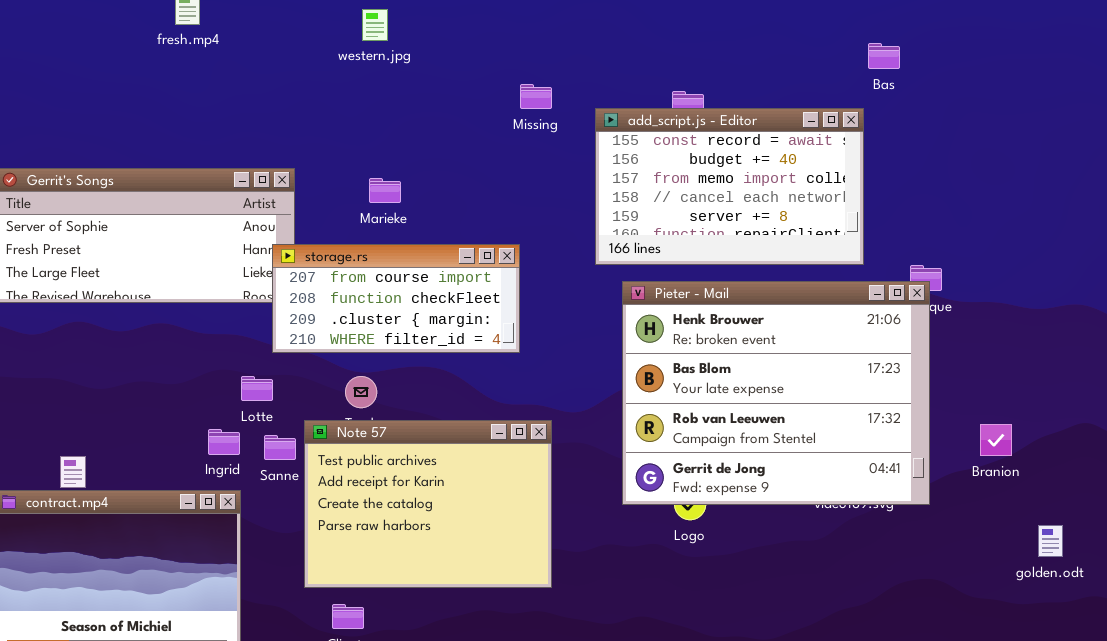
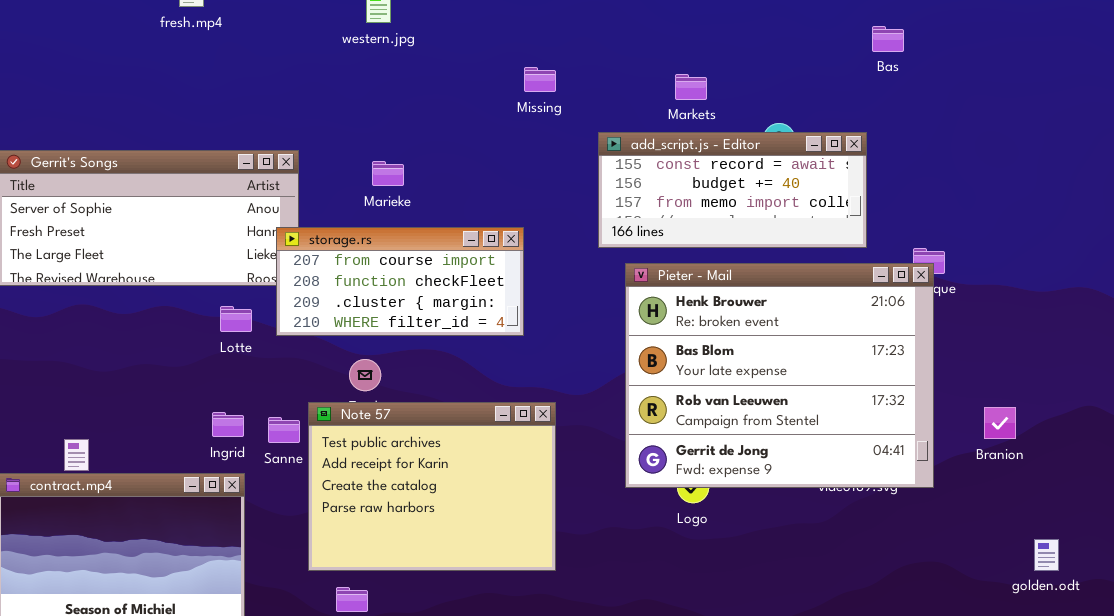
add_script.js - Editor: [595,108,864,265] -> [598,132,867,248], resized
Lotte: [241,376,273,401] -> [220,306,252,332], moved
golden.odt: [1038,525,1063,557] -> [1034,539,1059,571], moved

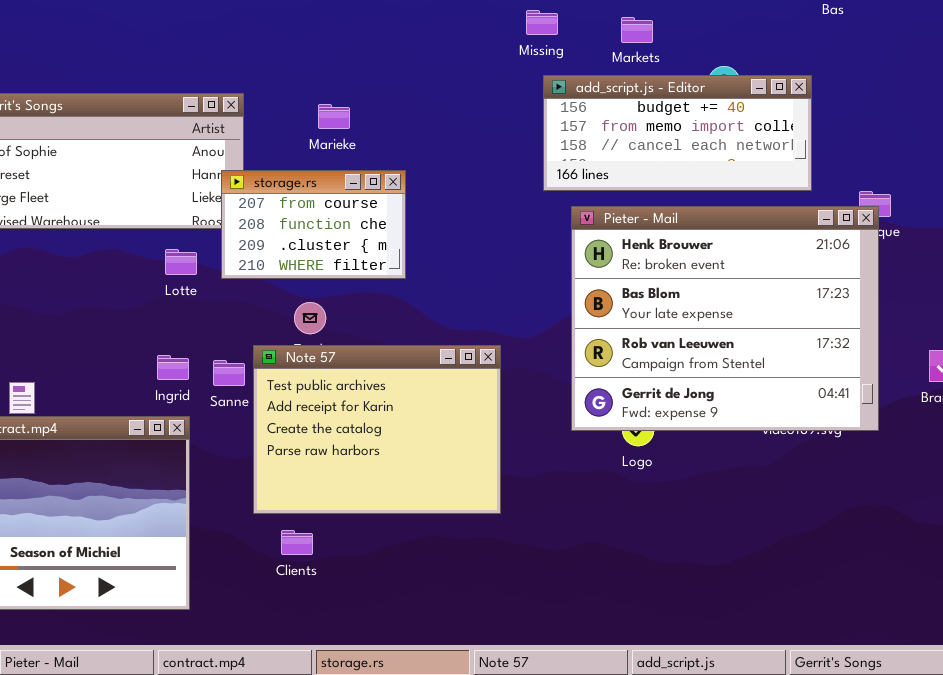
Missing: [524,67,556,92] -> [526,10,558,35], moved
add_script.js - Editor: [598,132,867,248] -> [543,75,812,191], scrolled down 1 row
storage.rs: [276,227,524,336] -> [221,170,406,279], resized

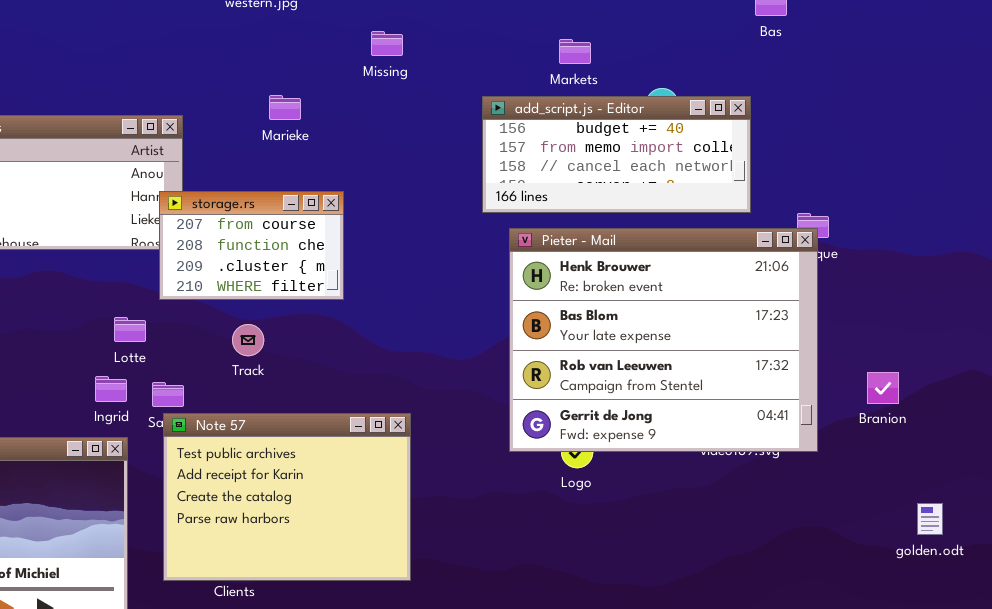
Missing: [526,10,558,35] -> [371,31,403,56], moved
Marieke: [318,104,350,129] -> [269,95,301,120], moved
Lotte: [165,249,197,275] -> [114,317,146,342], moved
Note 57: [253,345,501,514] -> [163,413,411,581], moved

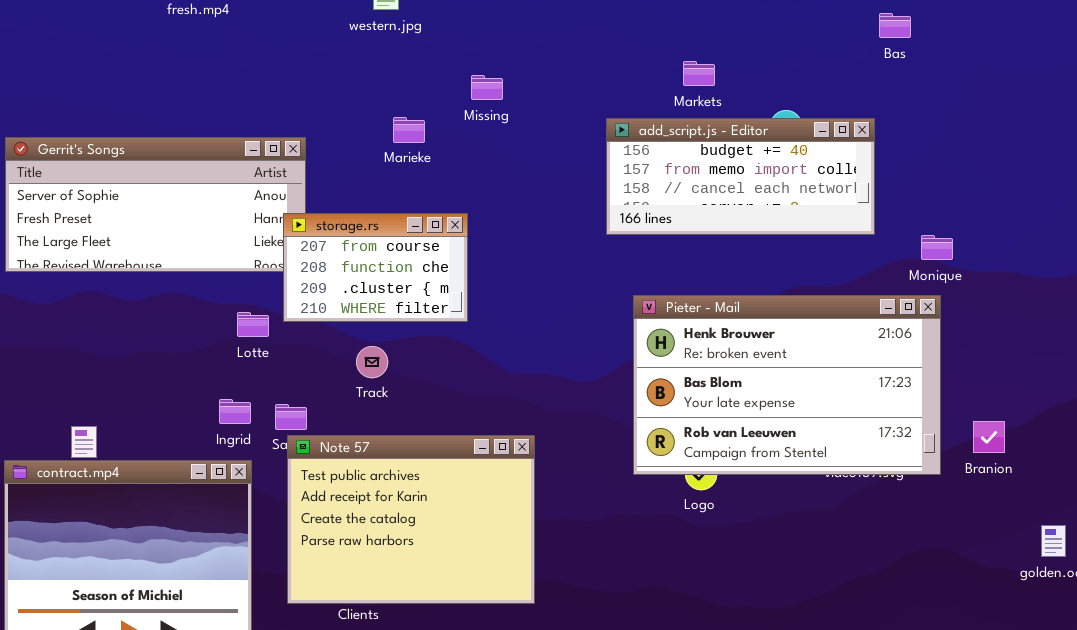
Missing: [371,31,403,56] -> [471,75,503,100], moved
Pieter - Mail: [509,228,818,452] -> [633,295,941,475], resized
Lotte: [114,317,146,342] -> [237,312,269,337], moved
Branion: [867,372,899,404] -> [973,421,1005,453], moved

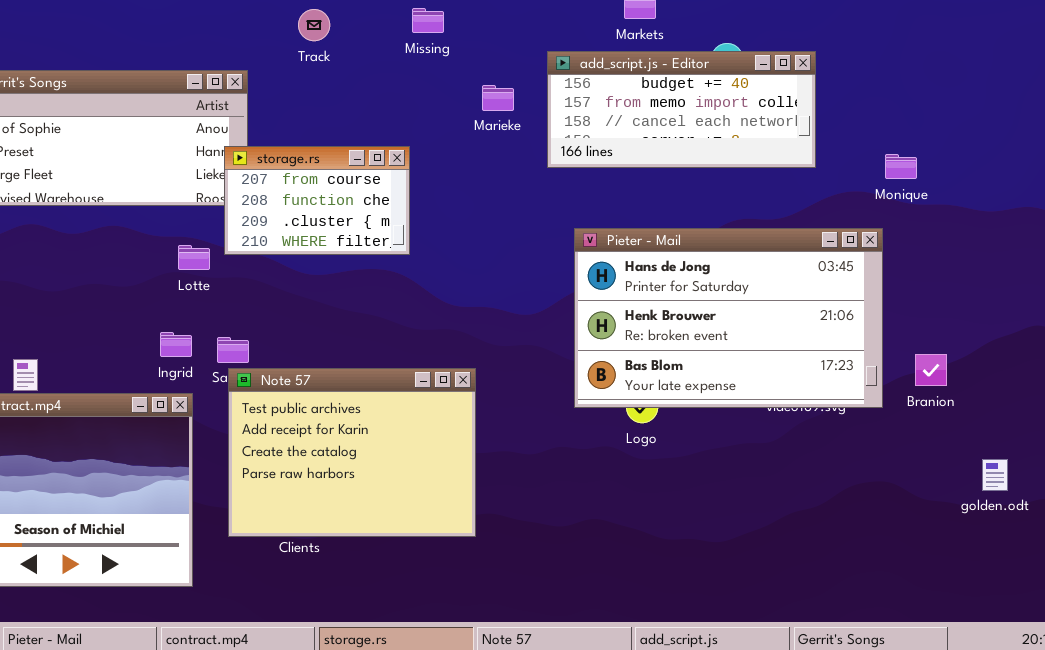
Marieke: [393,117,425,143] -> [482,85,514,111], moved
Monique: [921,235,953,260] -> [885,154,917,179], moved
Pieter - Mail: [633,295,941,475] -> [574,228,883,408], scrolled up 1 row
Track: [356,346,388,378] -> [298,9,330,41], moved

